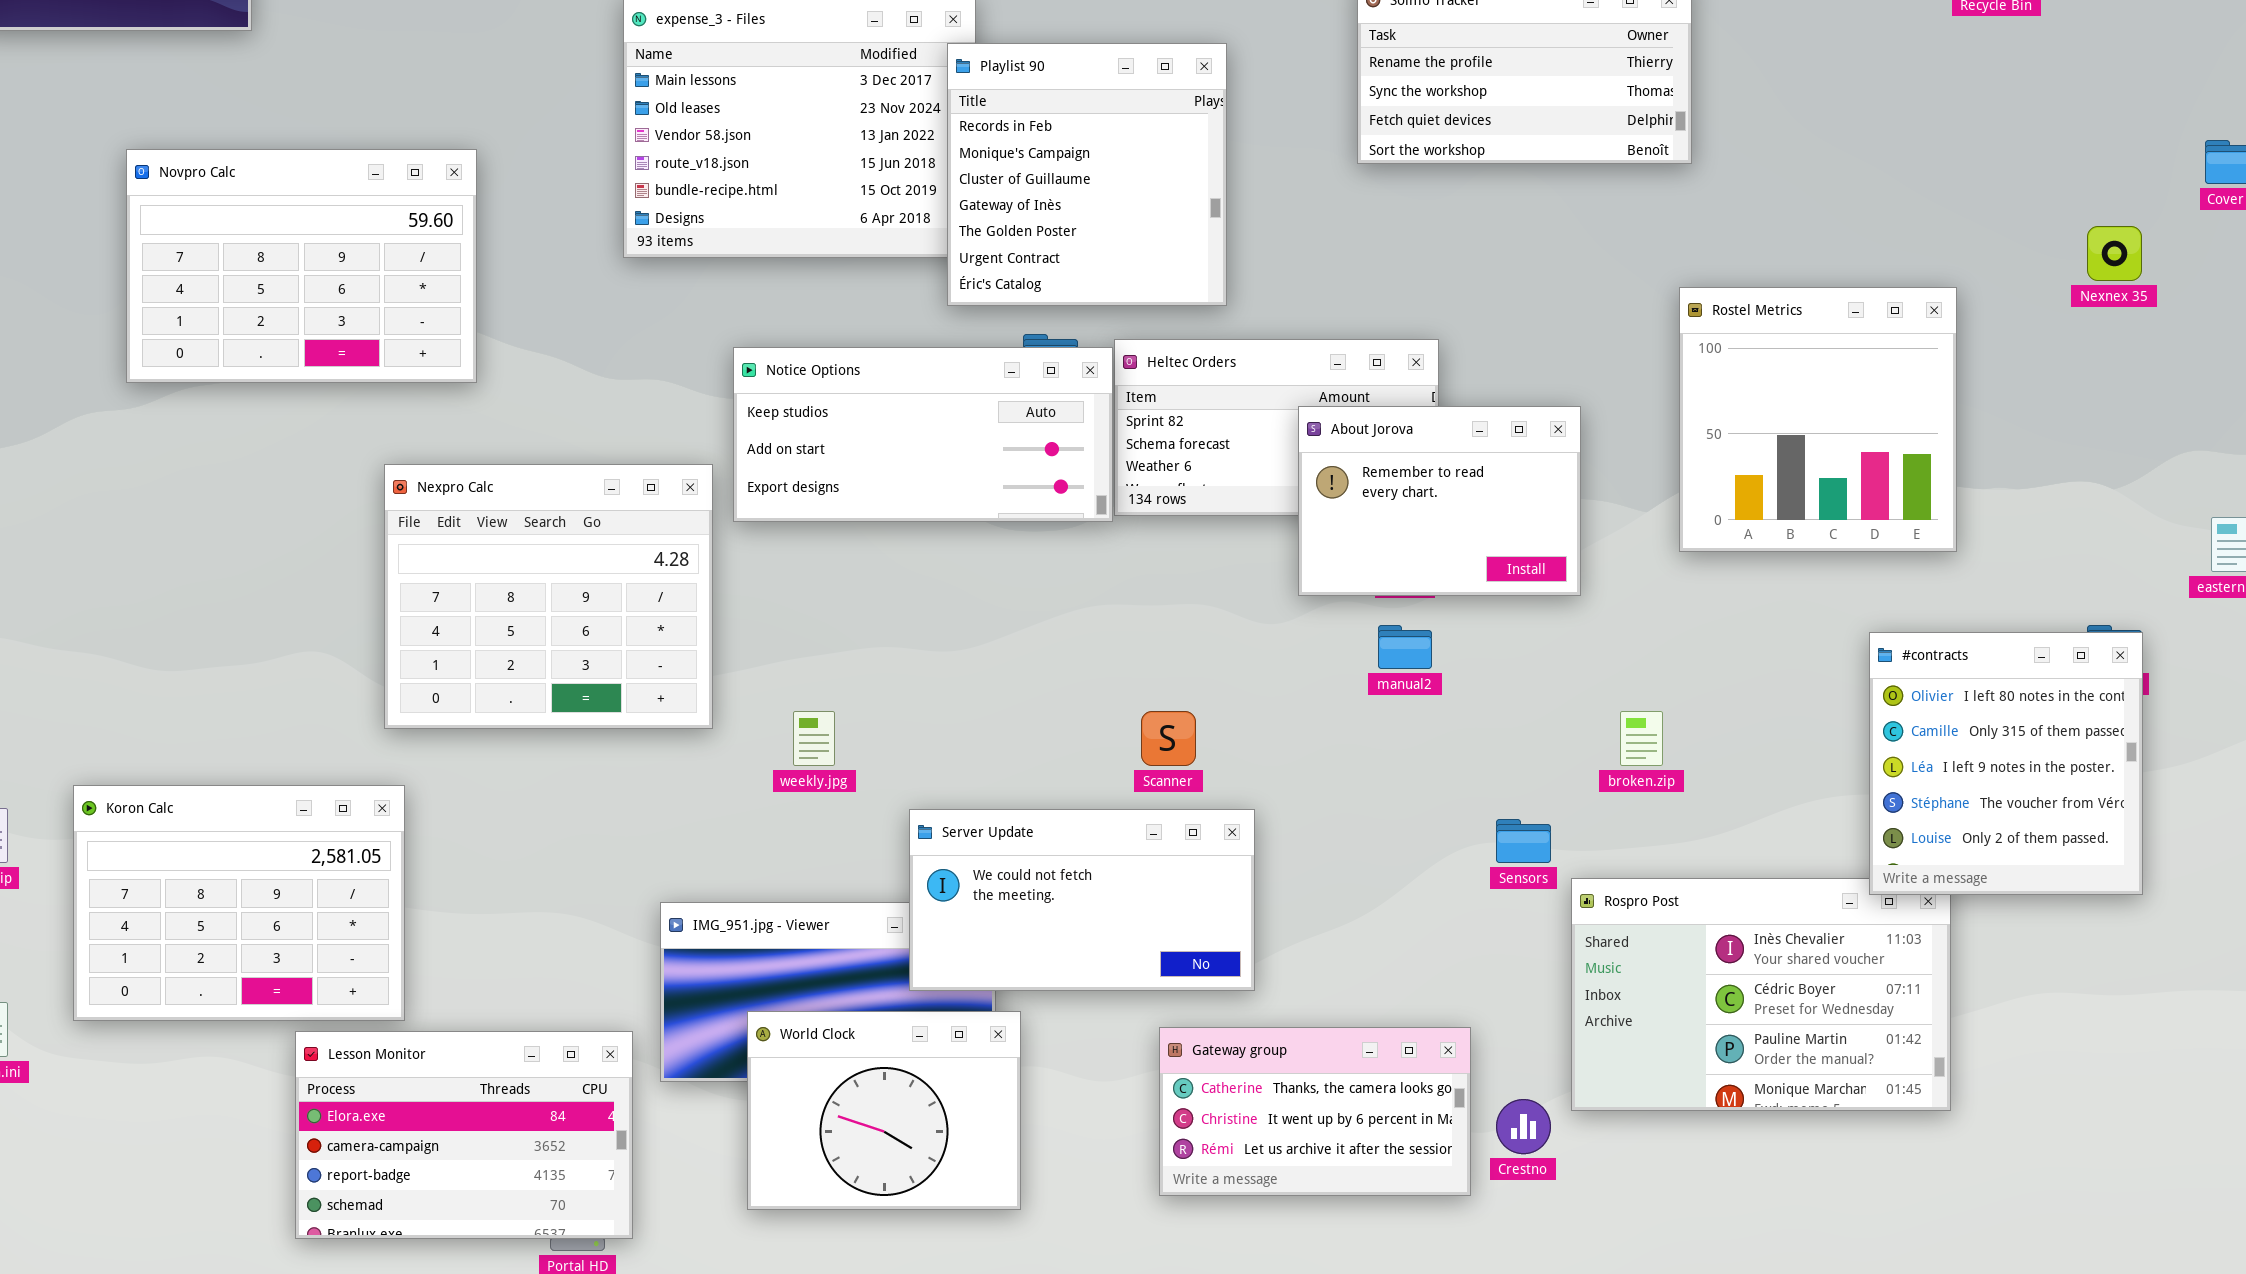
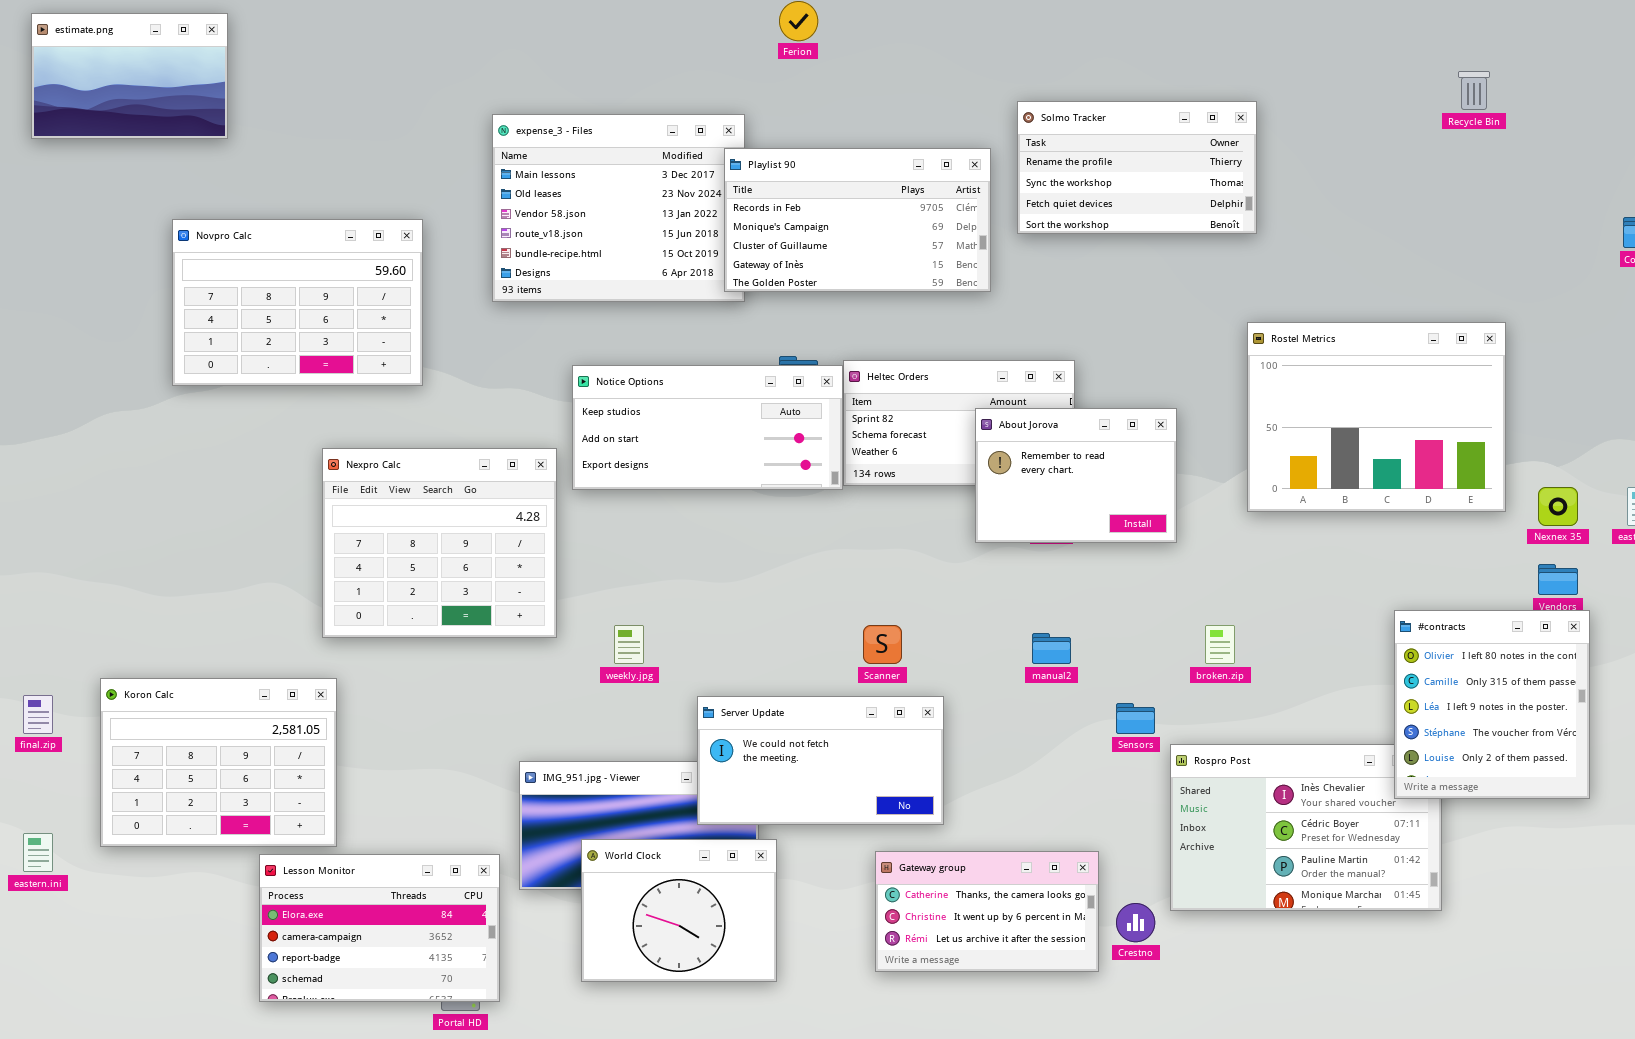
Playlist 90: [947,43,1227,306] -> [724,148,991,292], resized
Novpro Calc: [126,149,477,383] -> [172,219,423,386], moved
Nexnex 35: [2087,226,2142,281] -> [1538,487,1578,526], moved
Rostel Metrics: [1679,287,1957,552] -> [1247,322,1506,512], resized
manual2: [1378,625,1432,669] -> [1032,633,1071,664], moved
#contracts: [1869,632,2143,895] -> [1394,610,1590,799], moved

